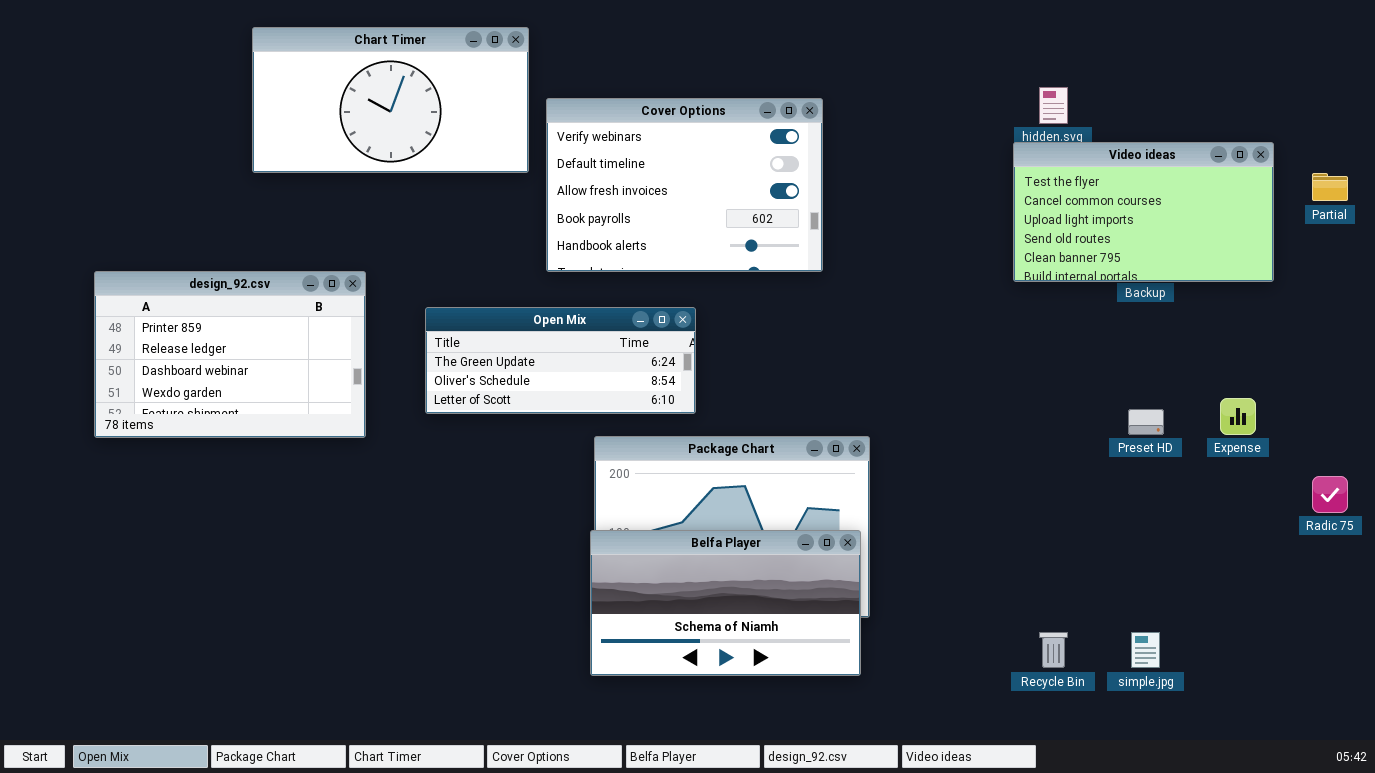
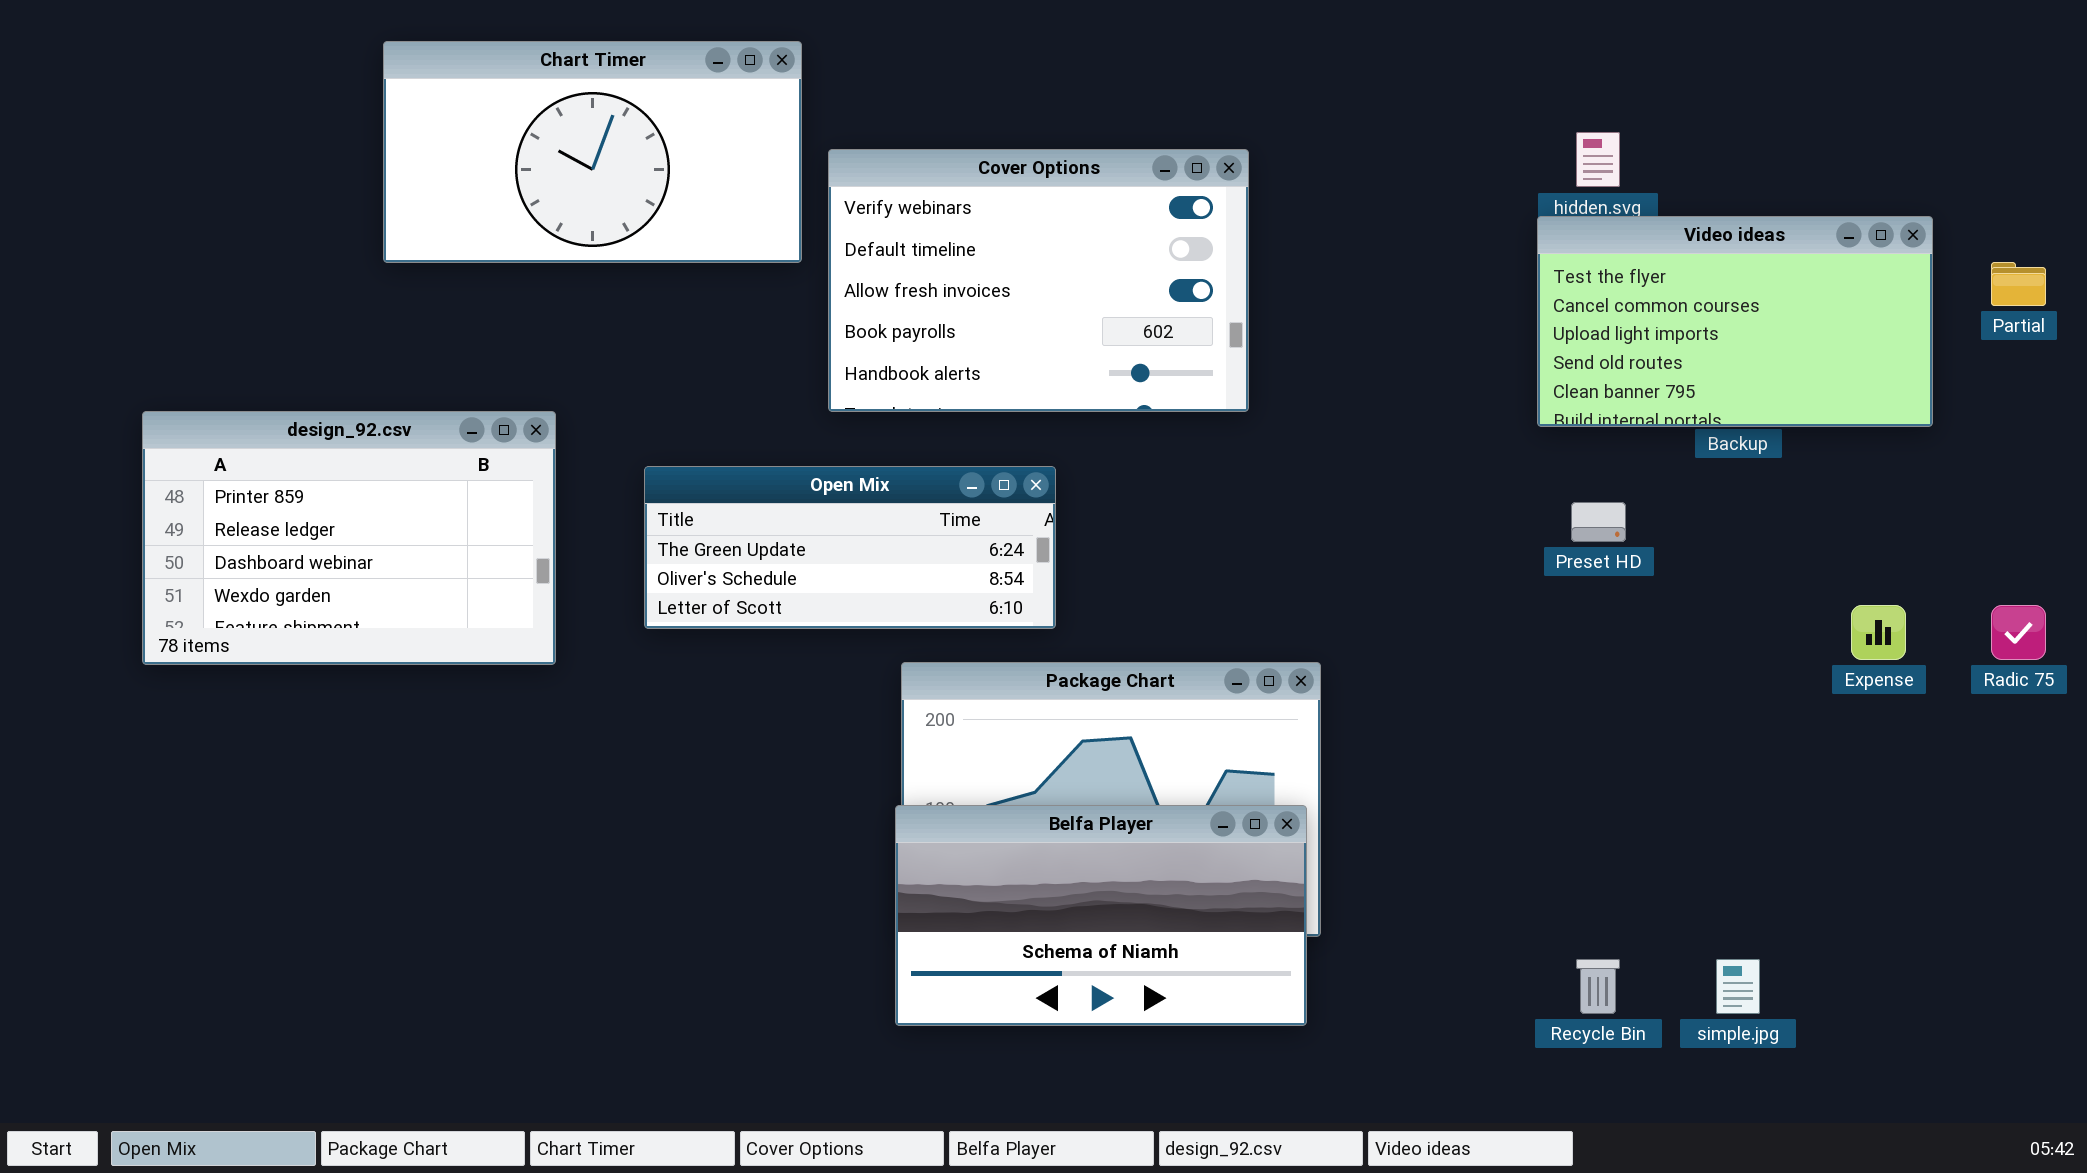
Preset HD: [1128,409,1164,435] -> [1571,502,1626,542], moved
Radic 75: [1312,476,1348,513] -> [1991,605,2046,660], moved

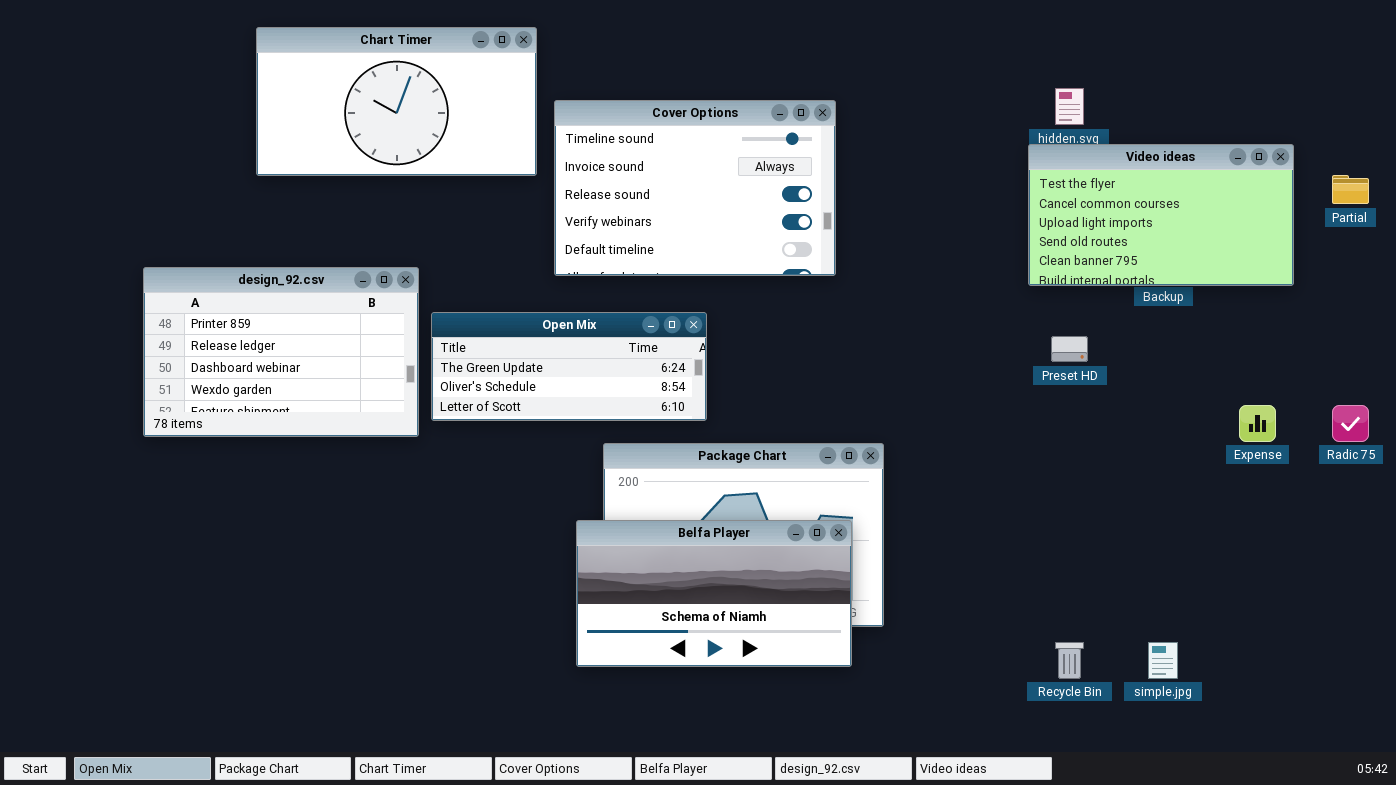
Cover Options: [828,149,1249,412] -> [554,100,836,276], scrolled up 3 rows
design_92.csv: [142,411,556,665] -> [143,267,419,437], moved
Belfa Player: [895,805,1307,1026] -> [576,520,852,667], moved

